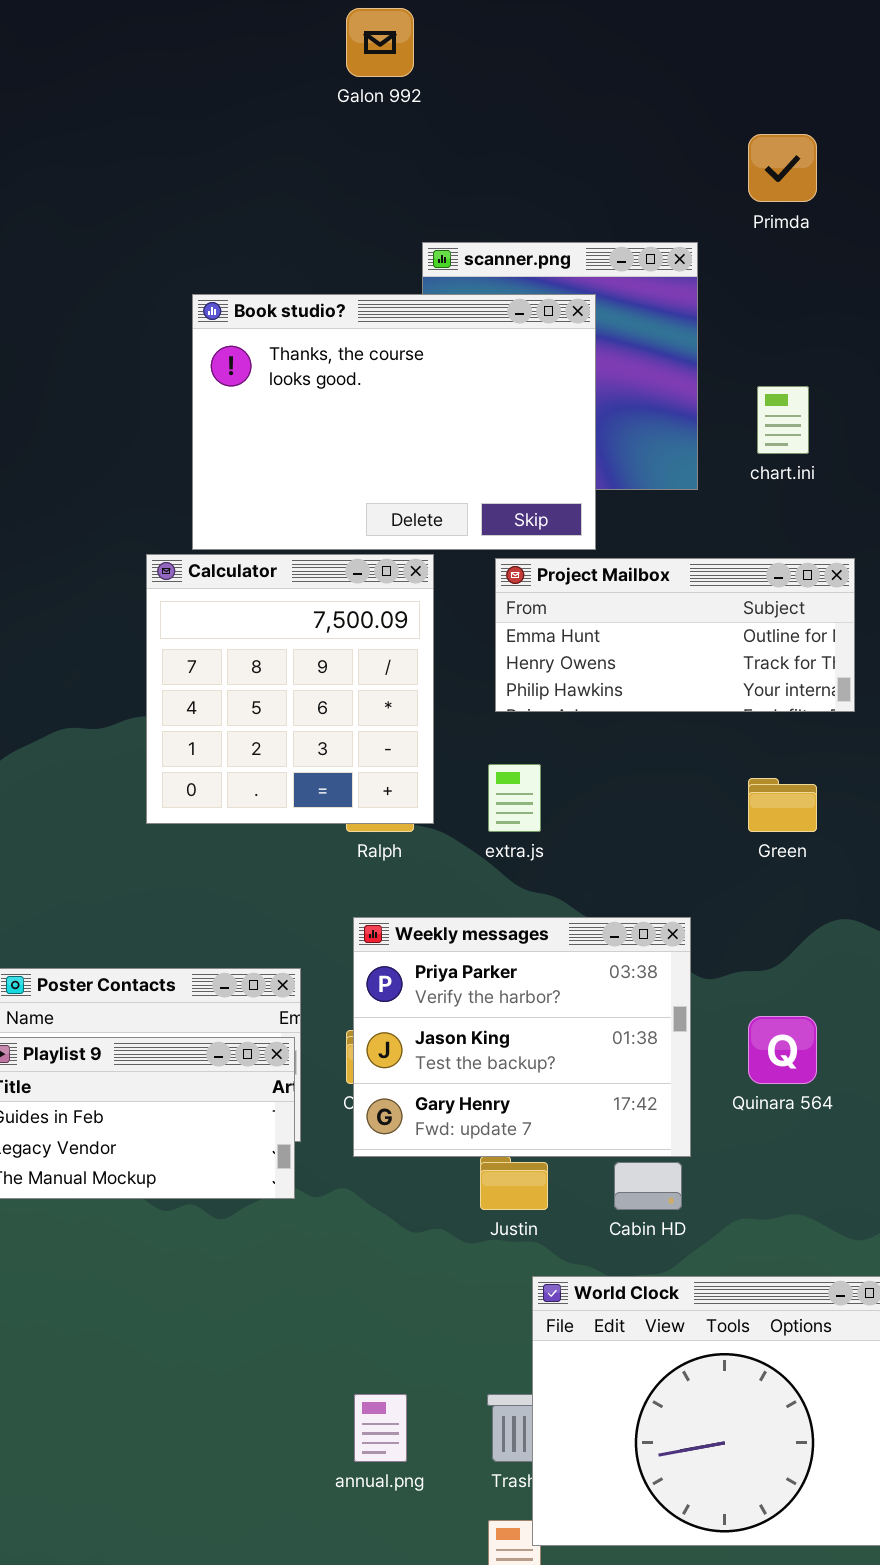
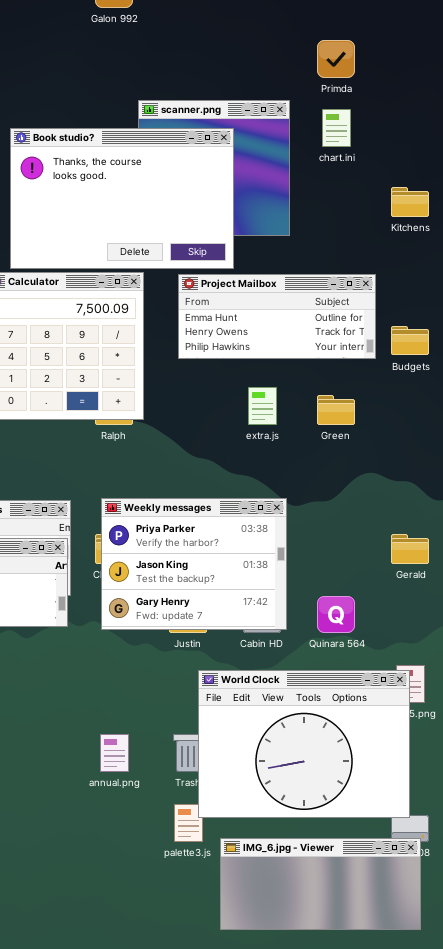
chart.ini: [757,386,809,454] -> [322,109,351,147], moved
extra.js: [488,764,541,832] -> [248,387,277,425], moved
Weekly messages: [353,917,691,1157] -> [101,498,287,630], moved
Quinara 564: [748,1016,817,1084] -> [317,596,355,633], moved

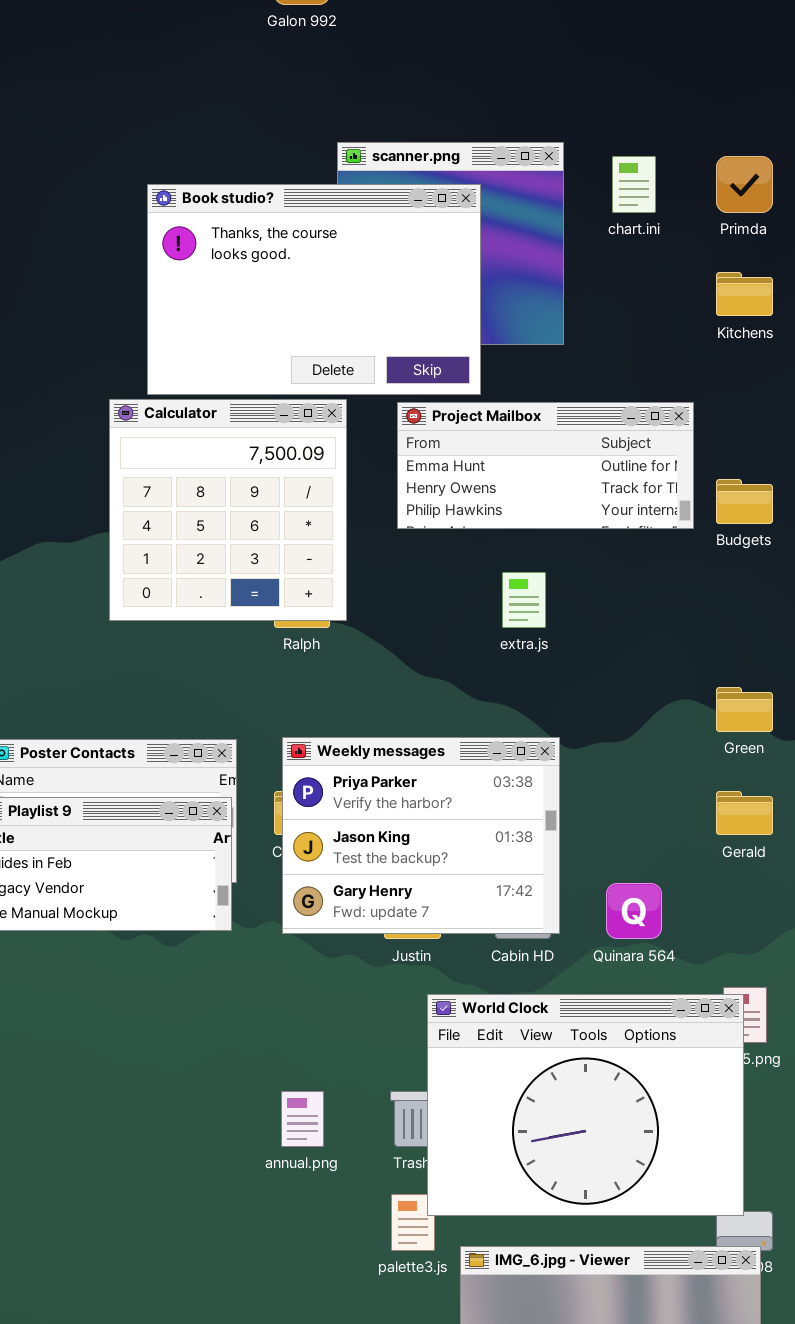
Primda: [317,40,355,78] -> [716,156,773,213], moved
Green: [317,395,355,425] -> [716,687,773,732], moved

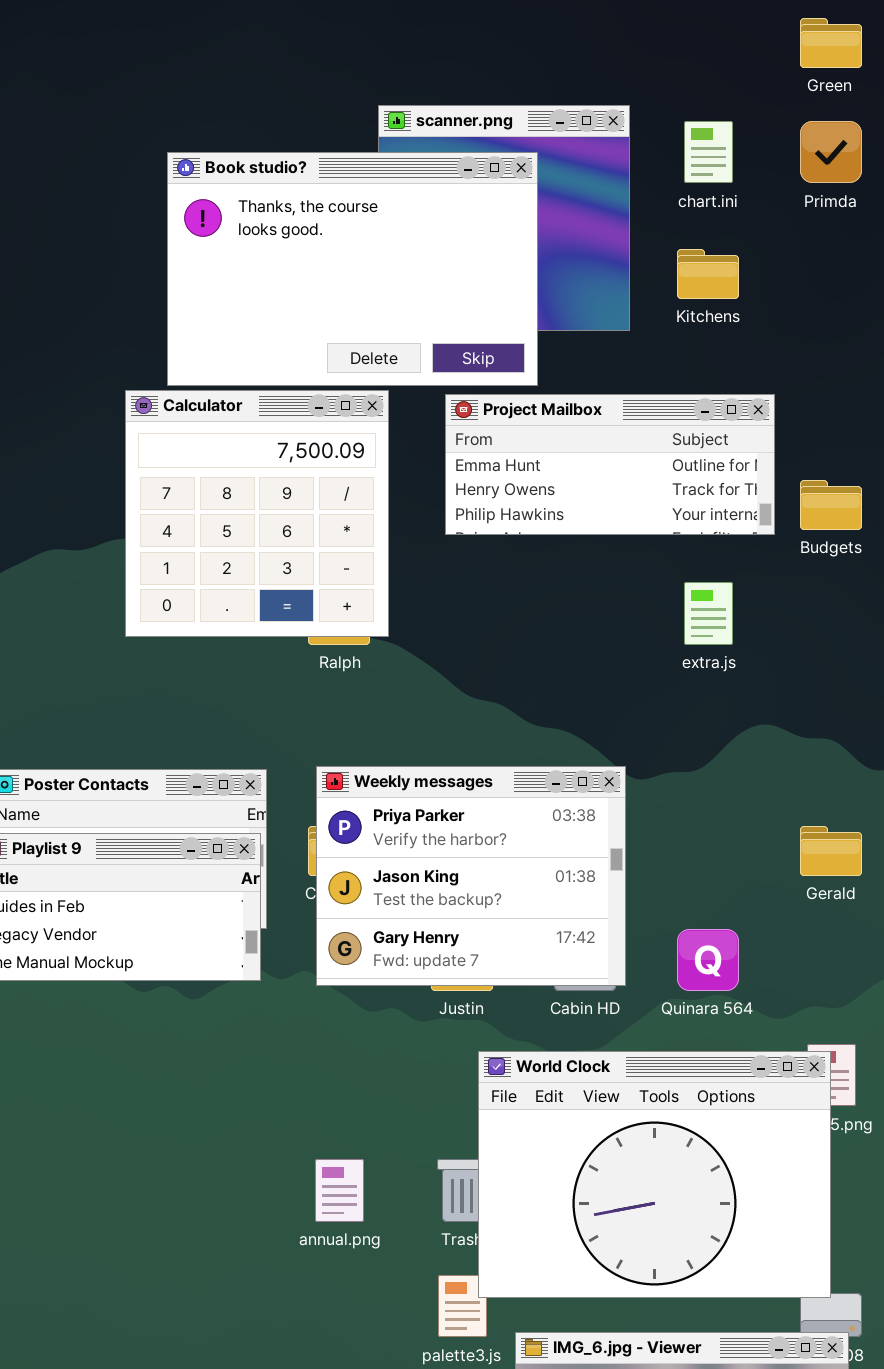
Kitchens: [716,272,773,316] -> [677,249,739,299], moved
extra.js: [502,572,546,628] -> [684,582,733,645], moved
Green: [716,687,773,732] -> [800,18,862,68], moved

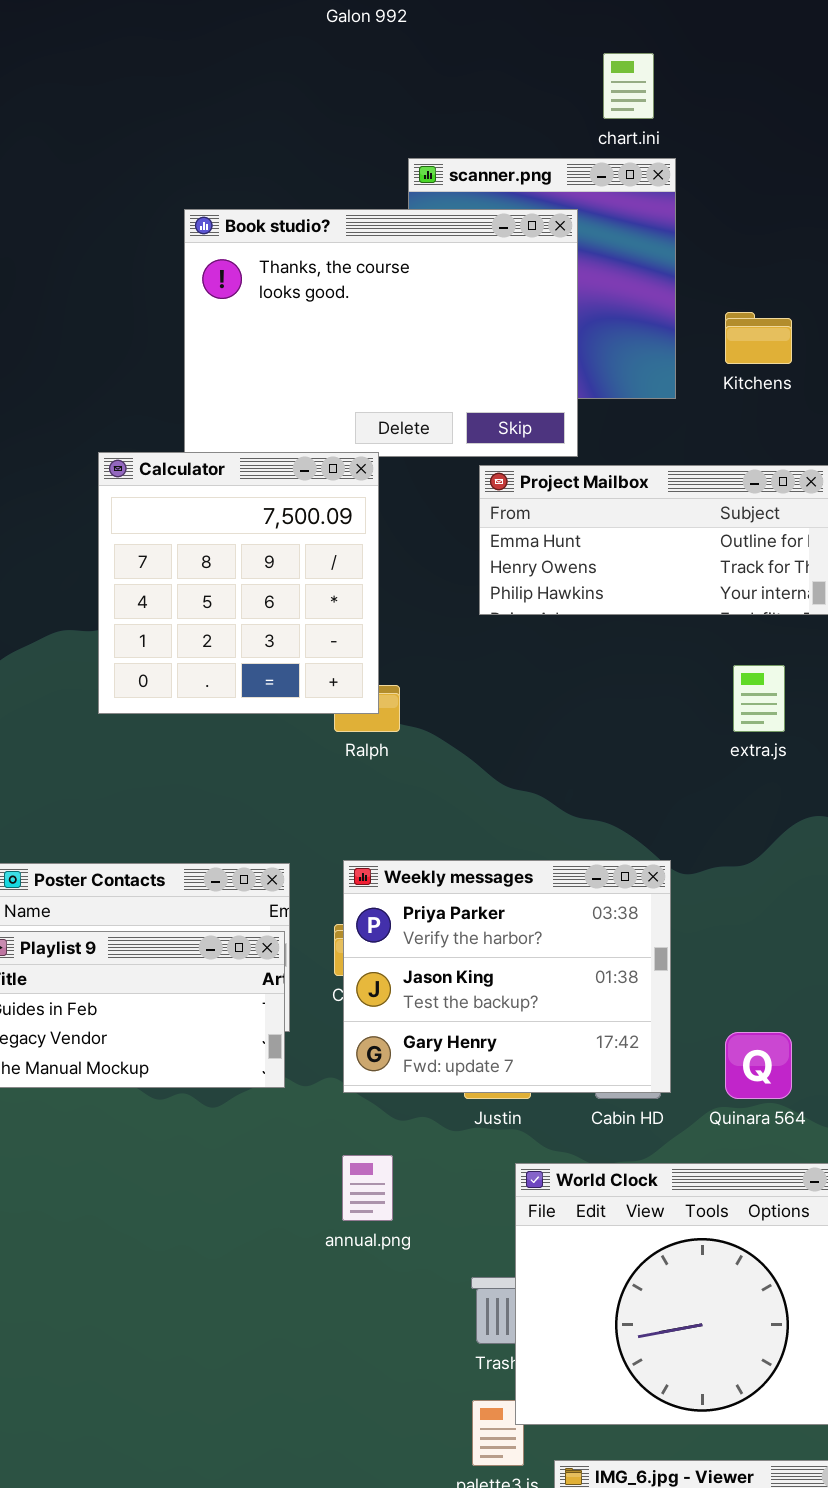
chart.ini: [684,121,733,183] -> [603,53,654,119], moved
Calculator: [125,390,389,637] -> [98,452,379,714], moved
annual.png: [315,1159,364,1222] -> [342,1155,393,1221], moved

